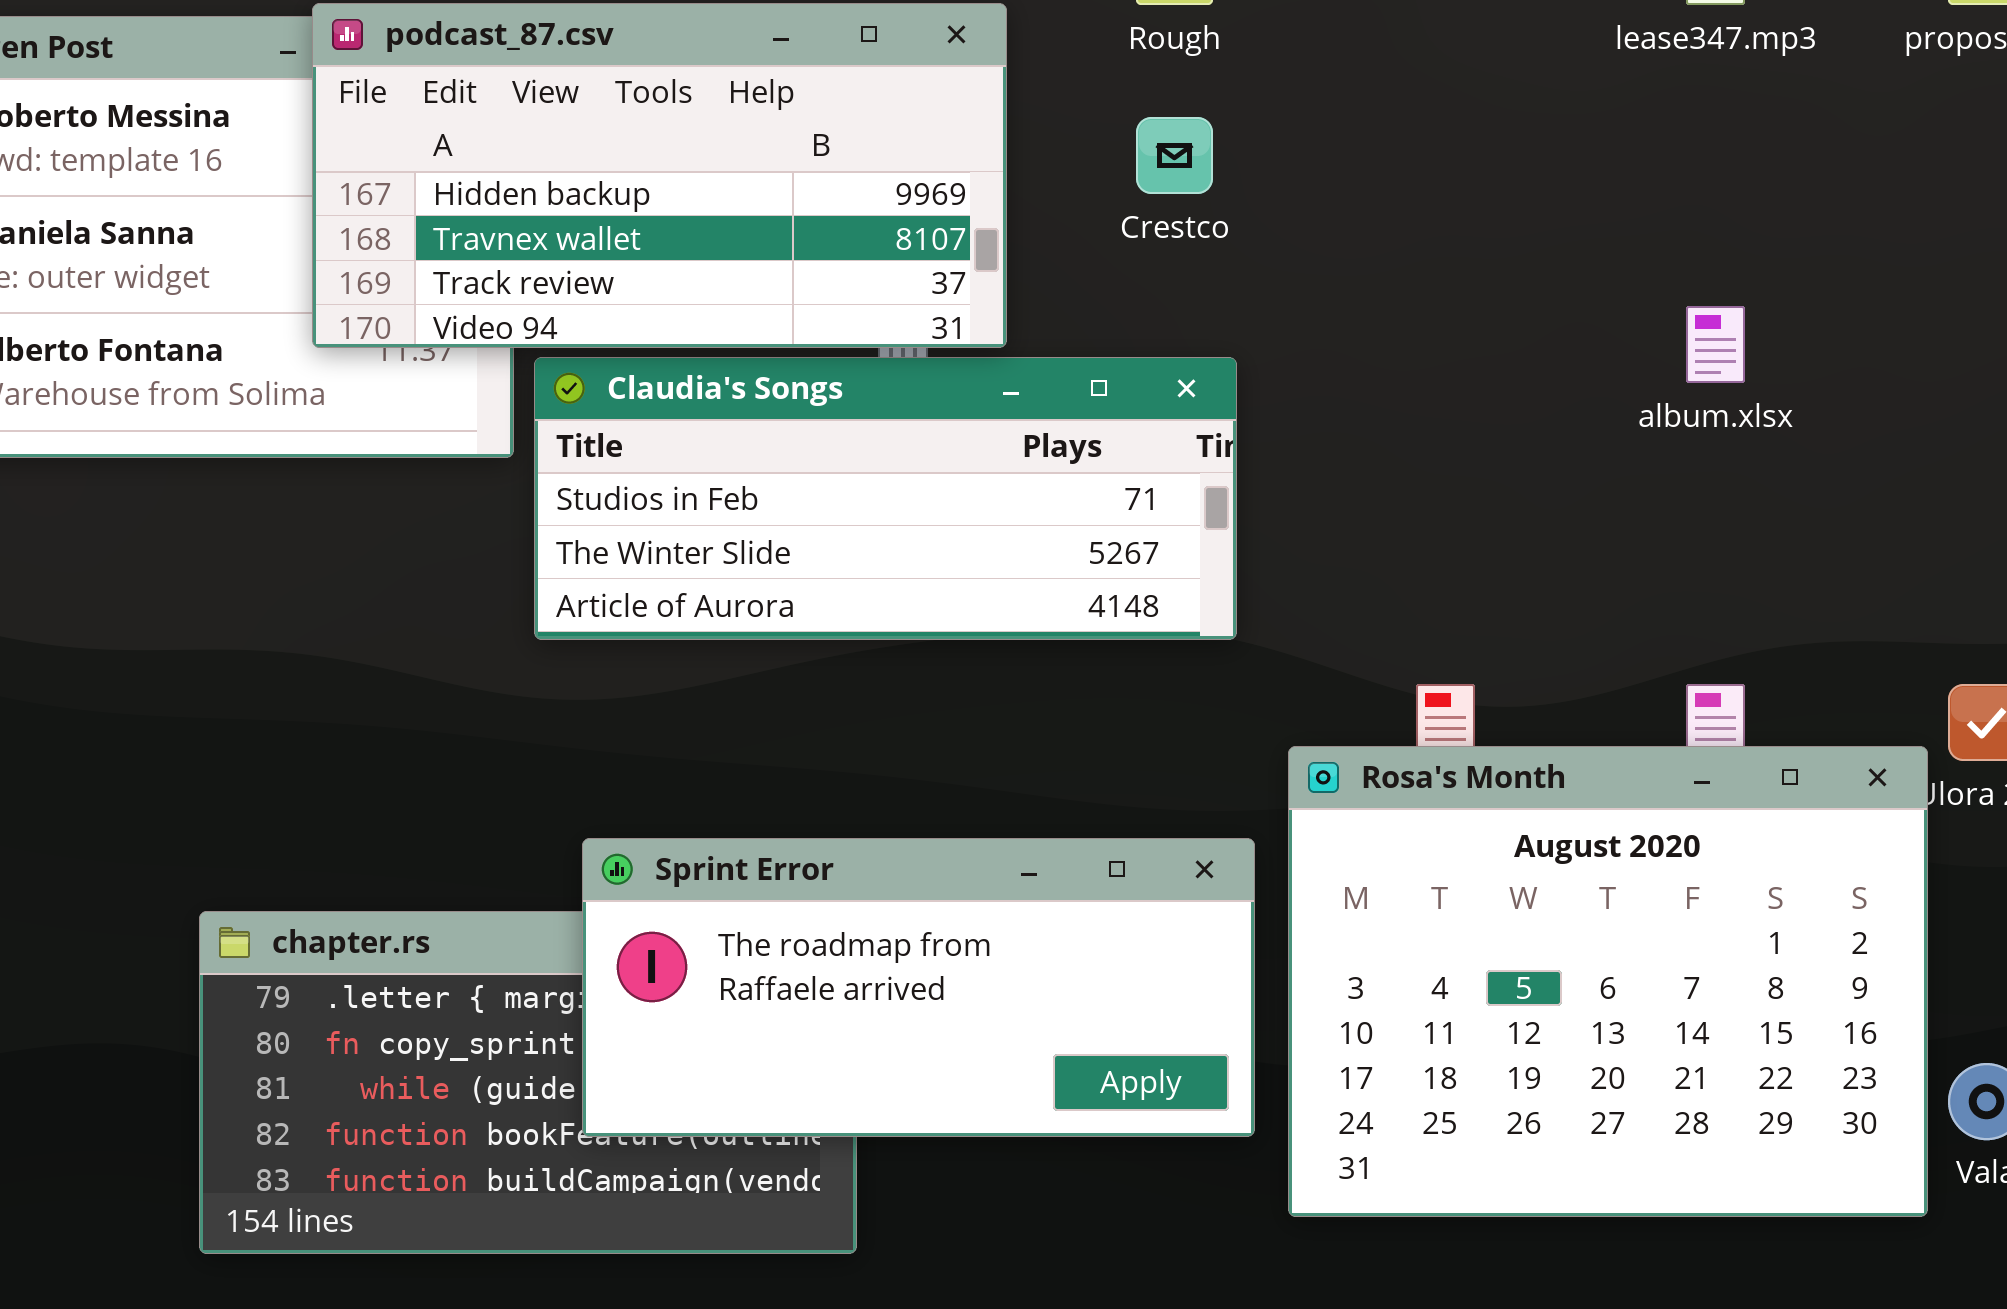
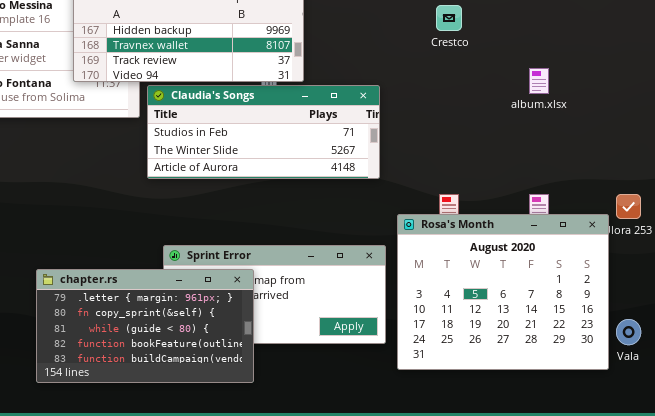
Crestco: [1136,117,1213,194] -> [436,5,462,31], moved
chapter.rs: [199,911,857,1254] -> [36,269,254,383], raised

